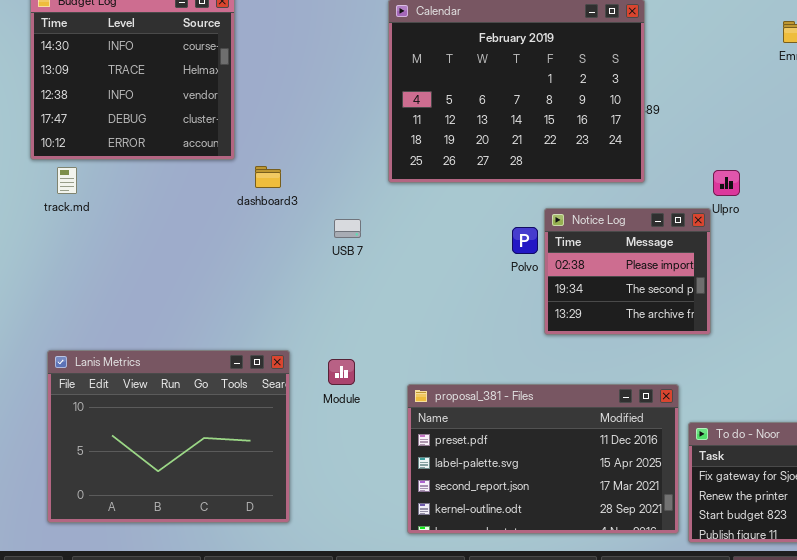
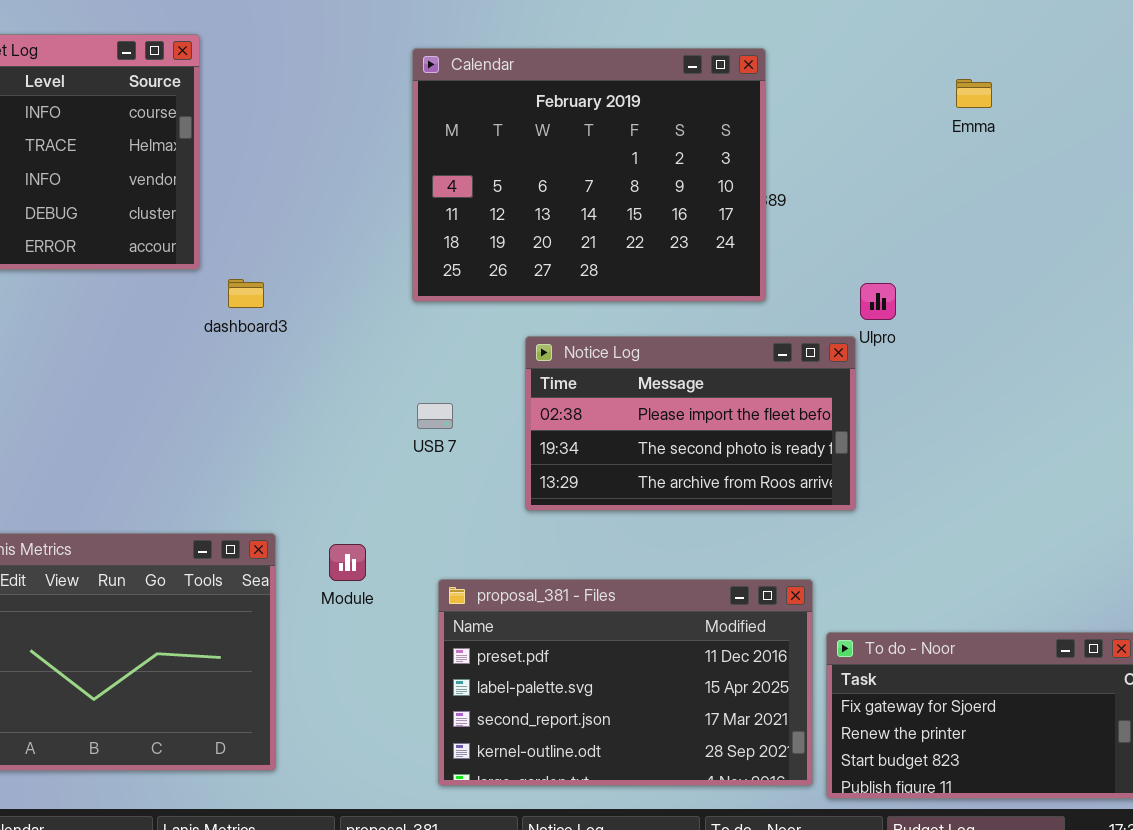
Notice Log: [544,208,711,335] -> [525,336,856,511], resized
USB 7: [334,219,361,238] -> [417,403,453,429], moved

